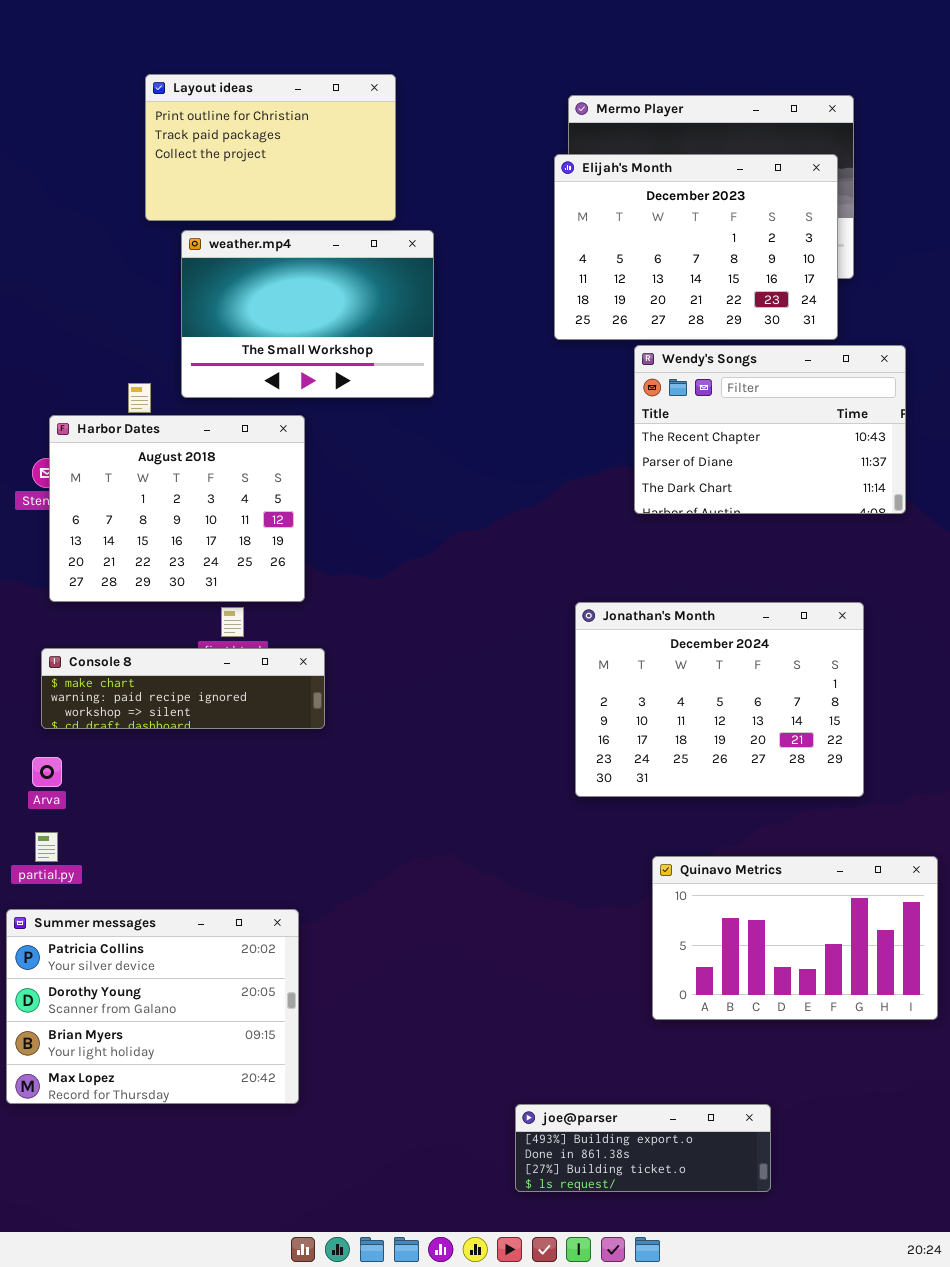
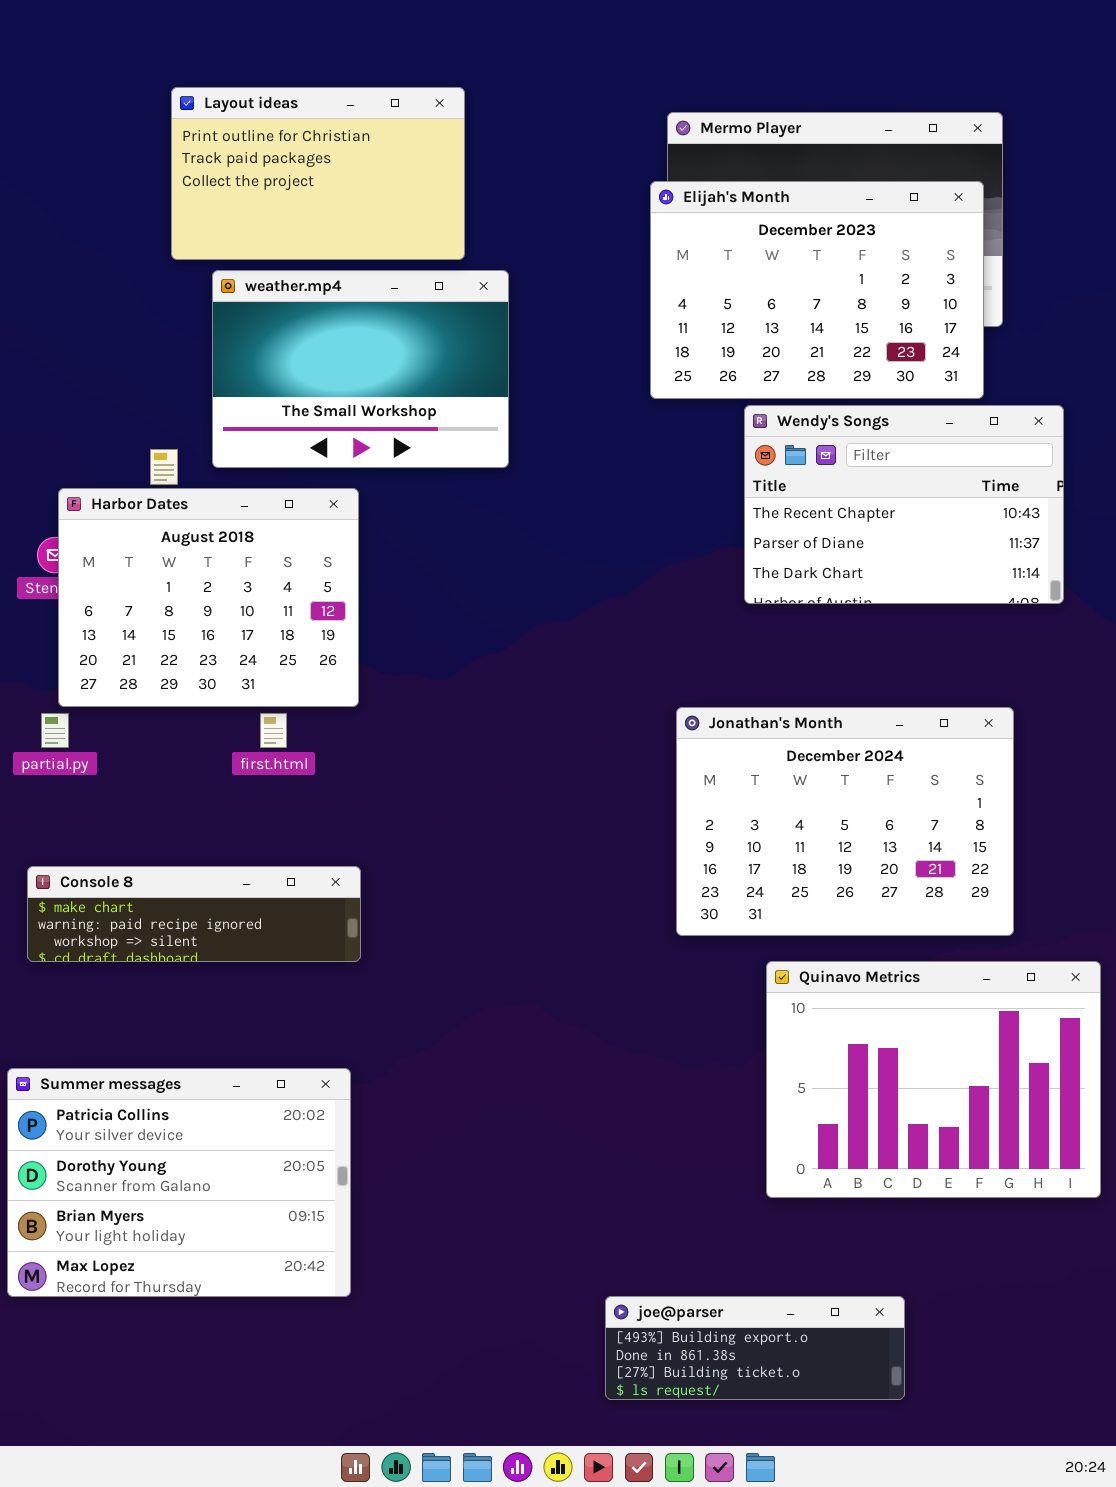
Console 8: [41,648,325,729] -> [27,866,361,962], moved
partial.py: [35,832,58,862] -> [41,713,69,748], moved
Quinavo Metrics: [652,856,938,1020] -> [766,961,1101,1198], resized

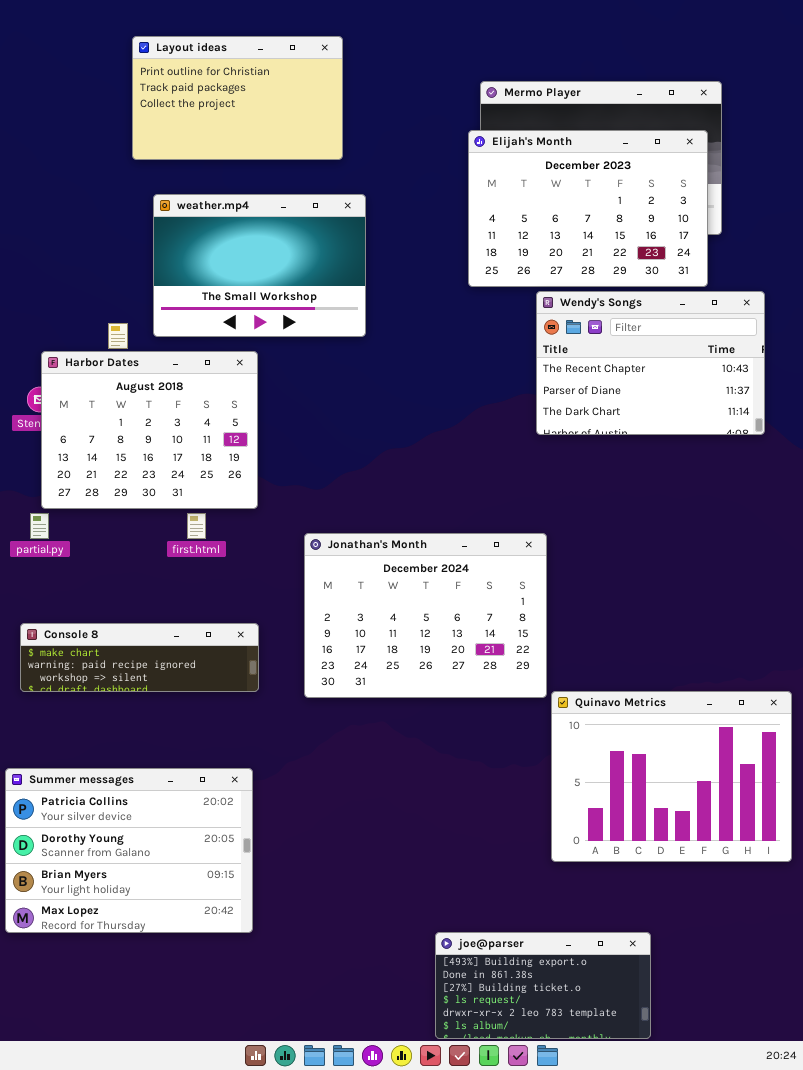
Layout ideas: [171,87,465,260] -> [132,36,343,160], moved
Jonathan's Month: [676,707,1014,936] -> [304,533,547,698], moved
joe@parser: [605,1296,905,1400] -> [435,932,651,1039], resized

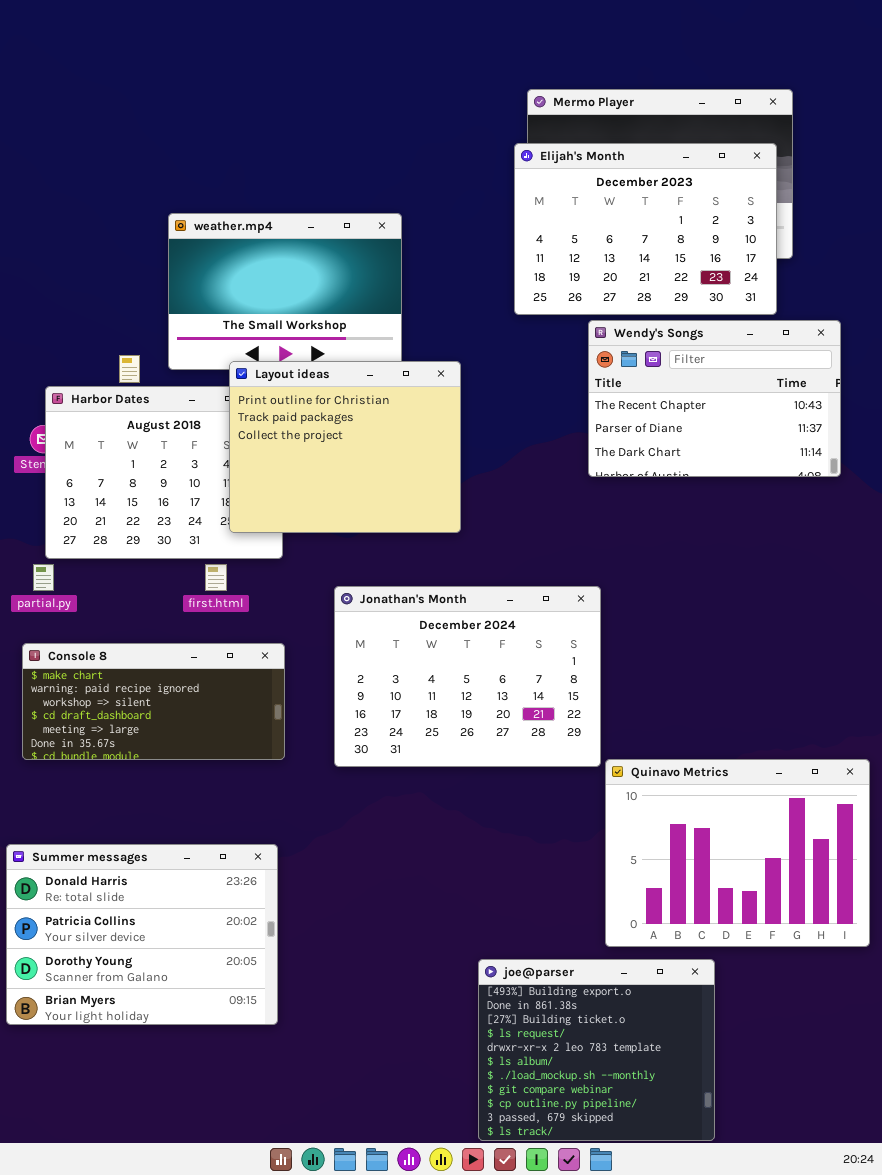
Layout ideas: [132,36,343,160] -> [229,361,461,533], moved, resized
Console 8: [20,623,259,692] -> [22,643,285,760], resized
Summer messages: [5,768,253,933] -> [6,844,278,1025], scrolled up 1 row
joe@parser: [435,932,651,1039] -> [478,959,715,1141], resized

